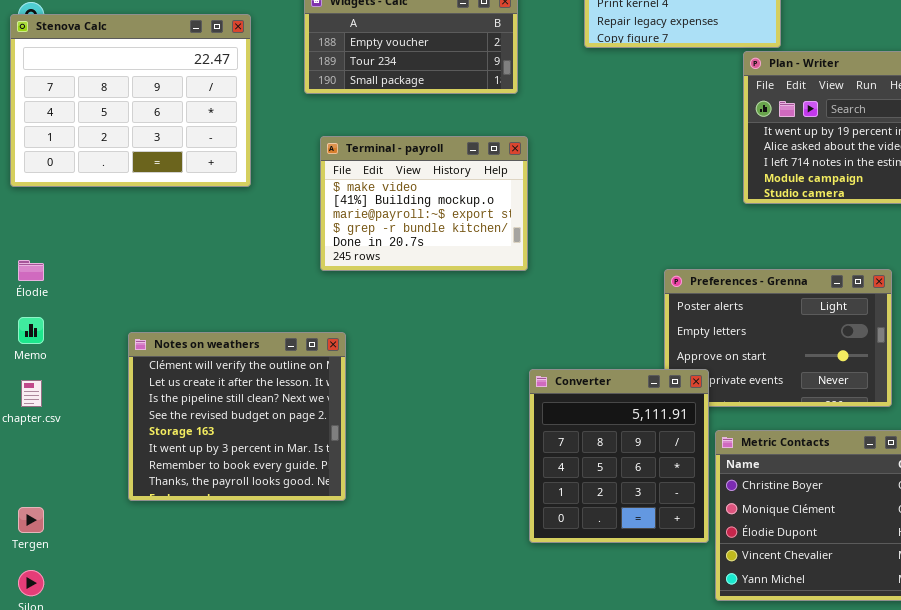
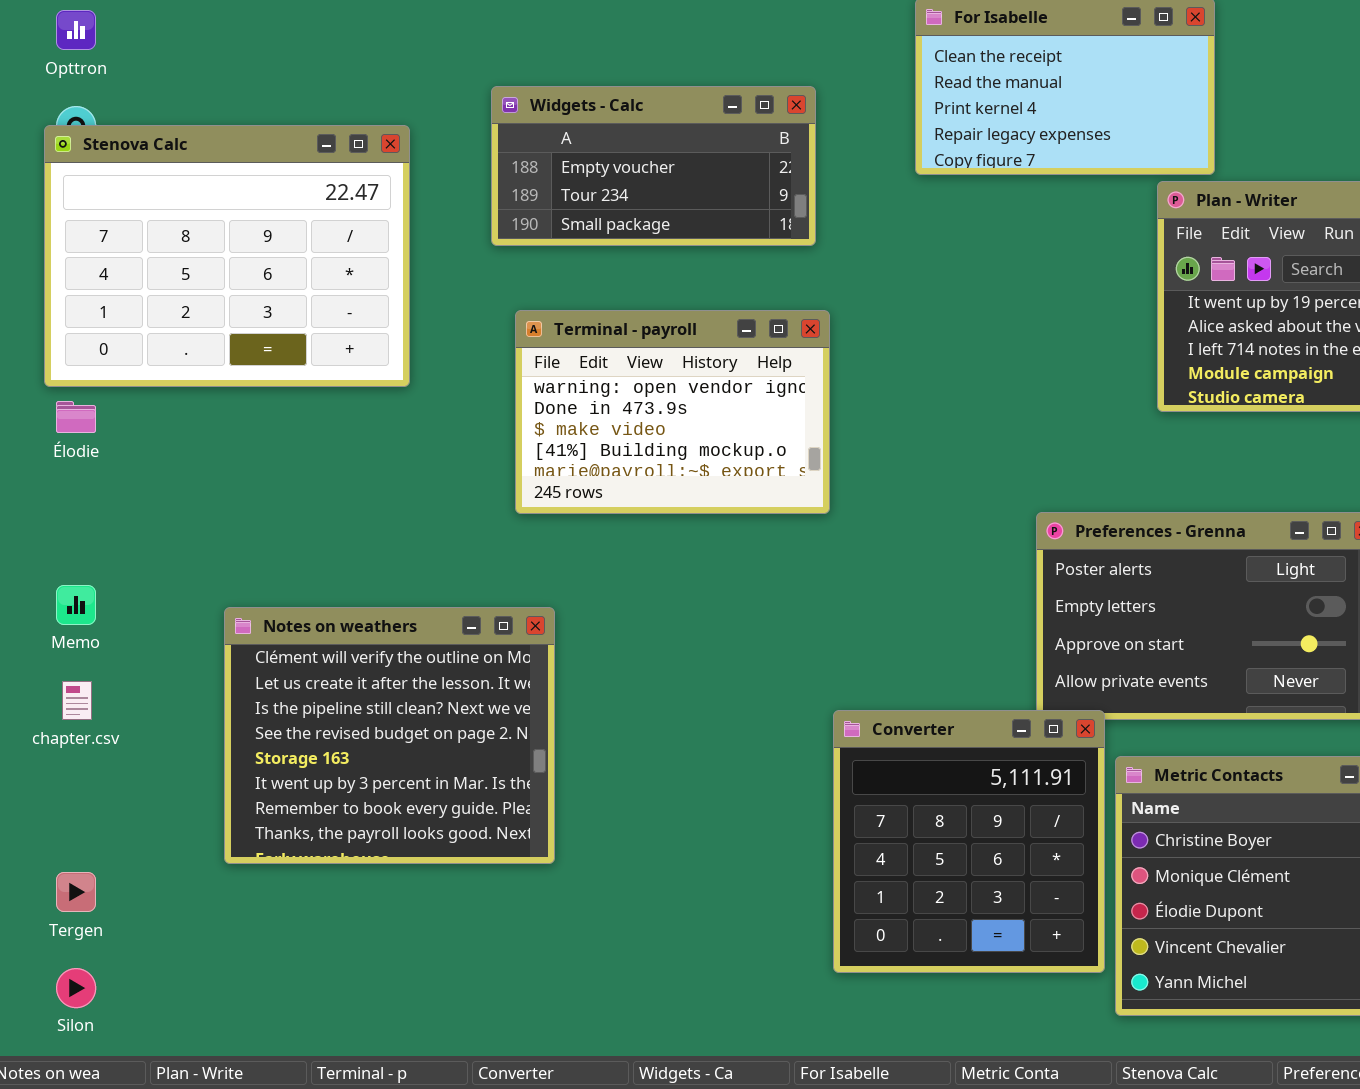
Terminal - payroll: [320,136,528,271] -> [515,310,830,514], scrolled up 2 rows
Élodie: [18,260,44,281] -> [56,401,96,433], moved
Converter: [529,369,709,543] -> [833,710,1105,973], moved

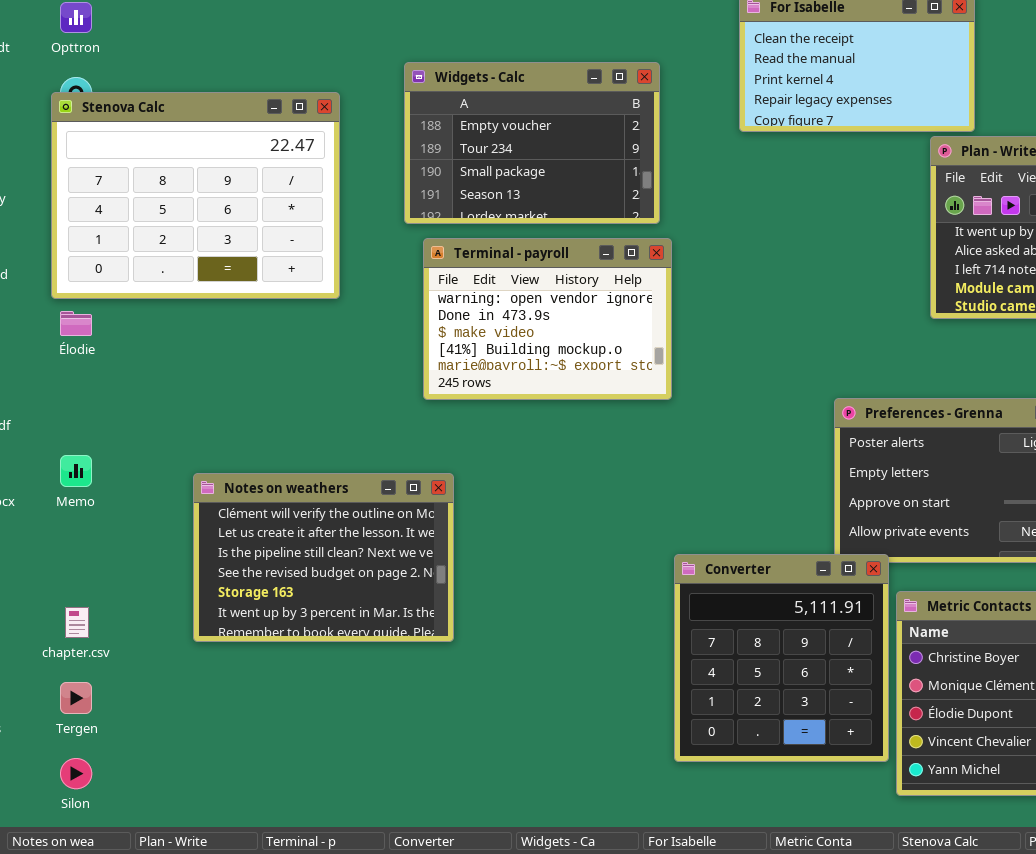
Widgets - Calc: [491,86,816,246] -> [404,62,660,224], resized
Notes on weathers: [224,607,555,864] -> [193,473,454,642], resized
chapter.csv: [62,681,92,720] -> [65,607,89,638], moved

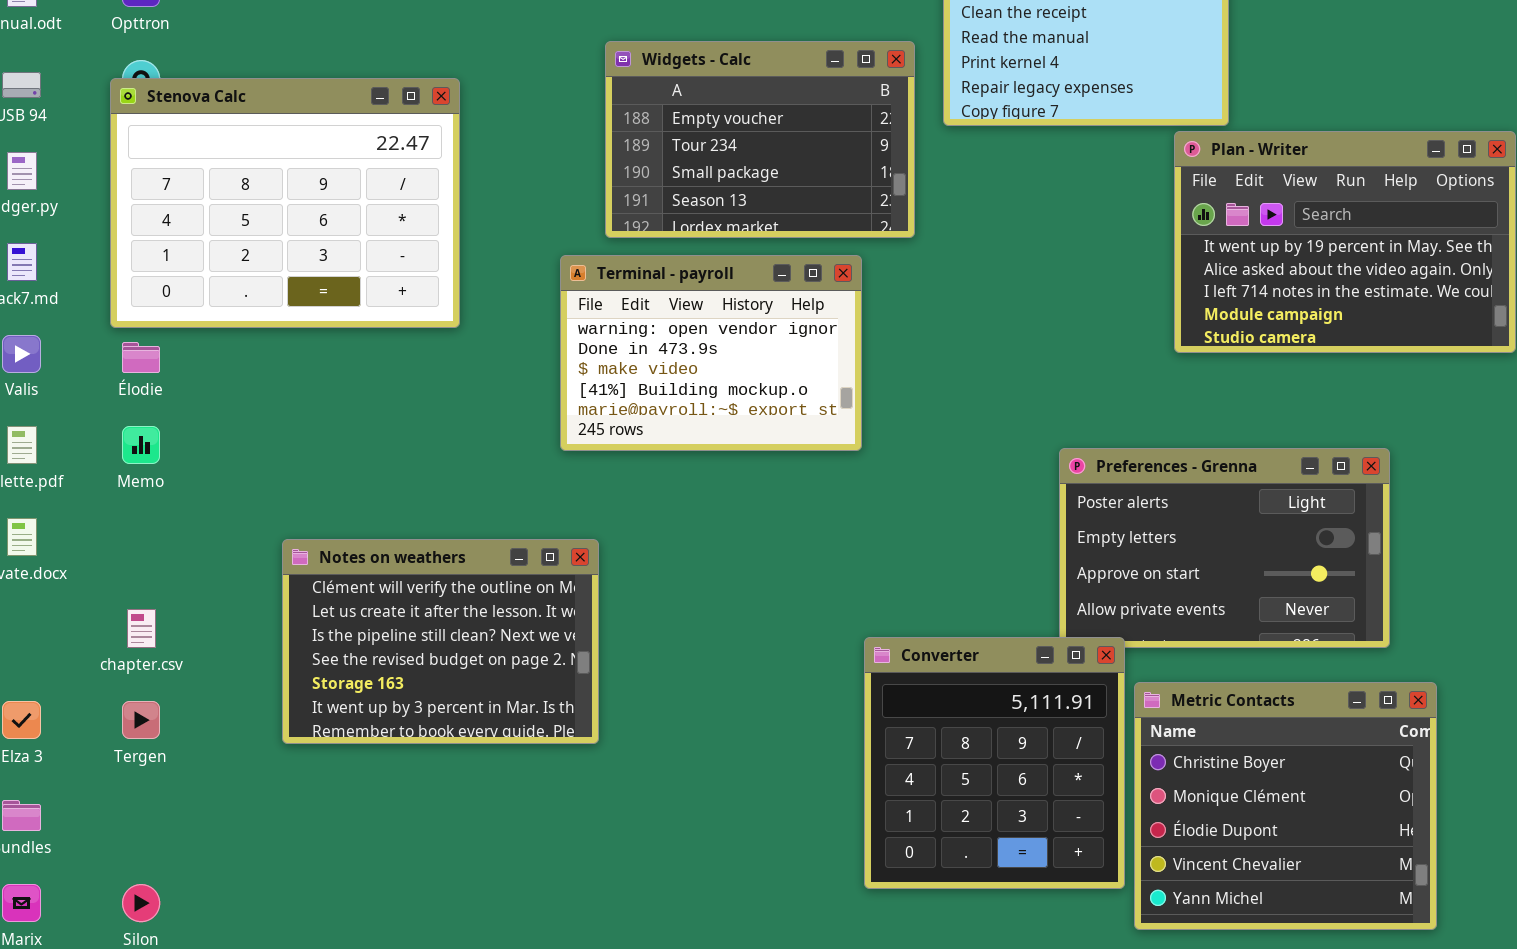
Widgets - Calc: [404,62,660,224] -> [605,41,915,238], moved
Memo: [60,455,92,487] -> [122,426,160,464], moved
chapter.csv: [65,607,89,638] -> [127,609,156,648], moved
Tergen: [60,682,92,714] -> [122,701,160,739], moved

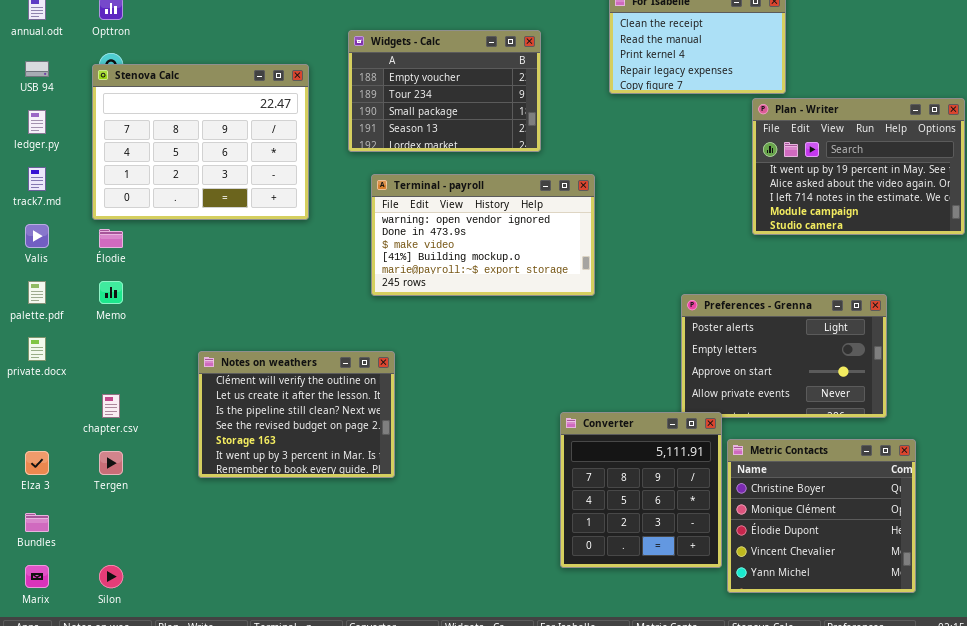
Widgets - Calc: [605,41,915,238] -> [348,30,541,152], moved
Terminal - payroll: [560,255,862,451] -> [371,174,595,296], resized

